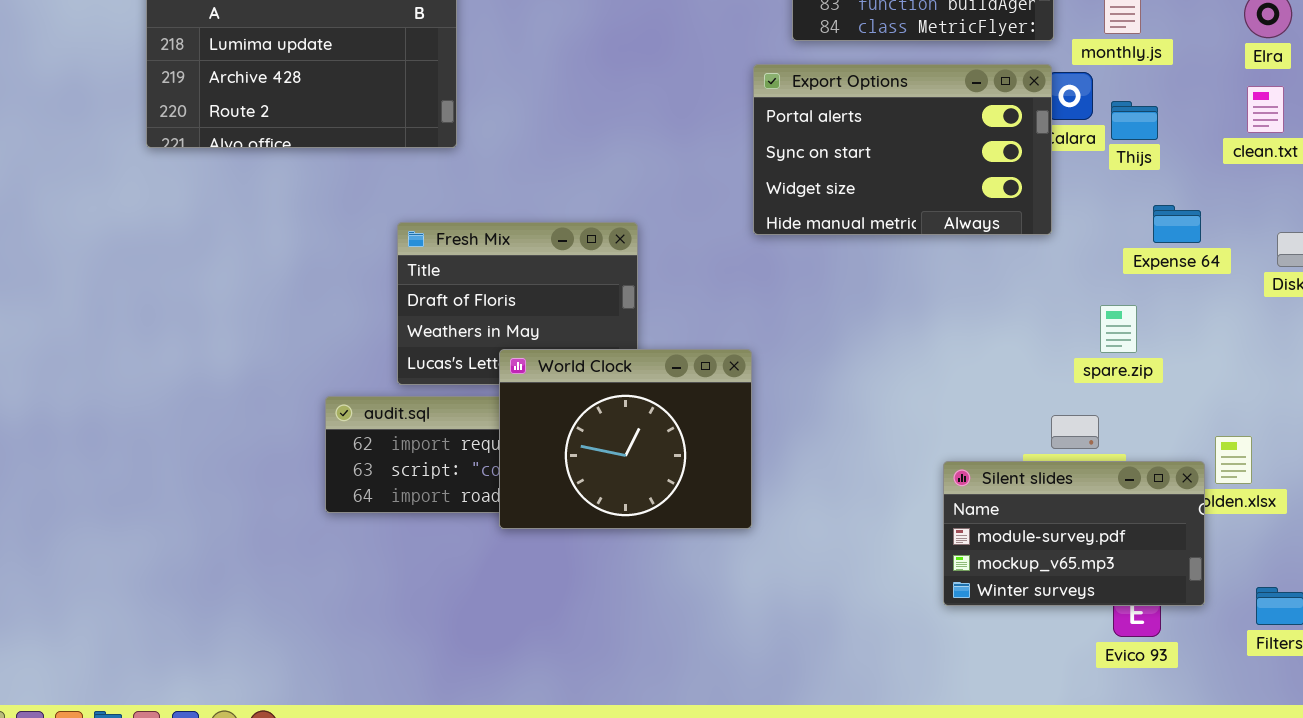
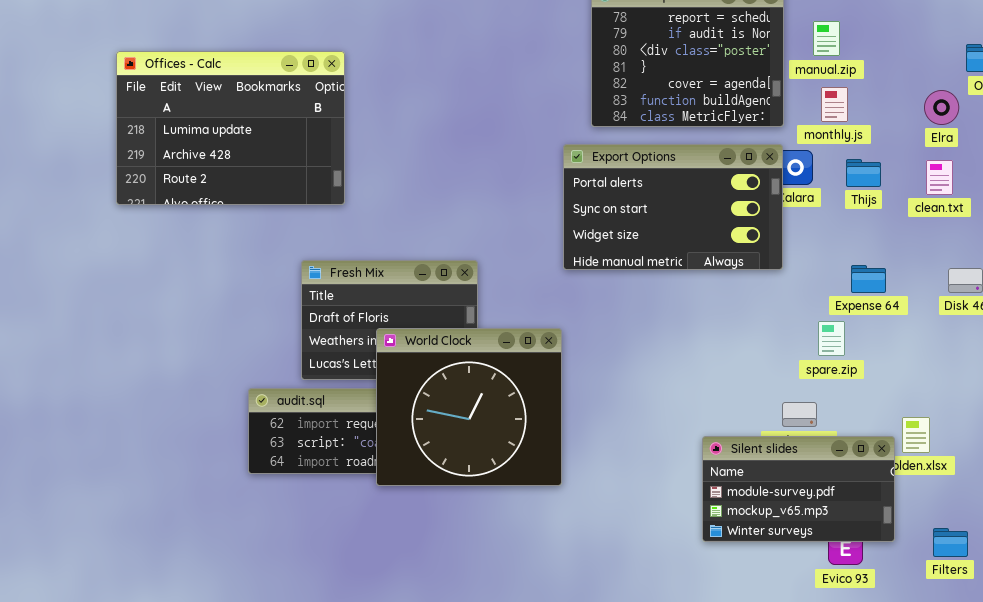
Thijs: [1111,101,1158,140] -> [846,159,881,187], moved
Expense 64: [1153,205,1201,243] -> [851,265,886,293], moved
World Clock: [499,349,752,529] -> [376,328,562,486], resized

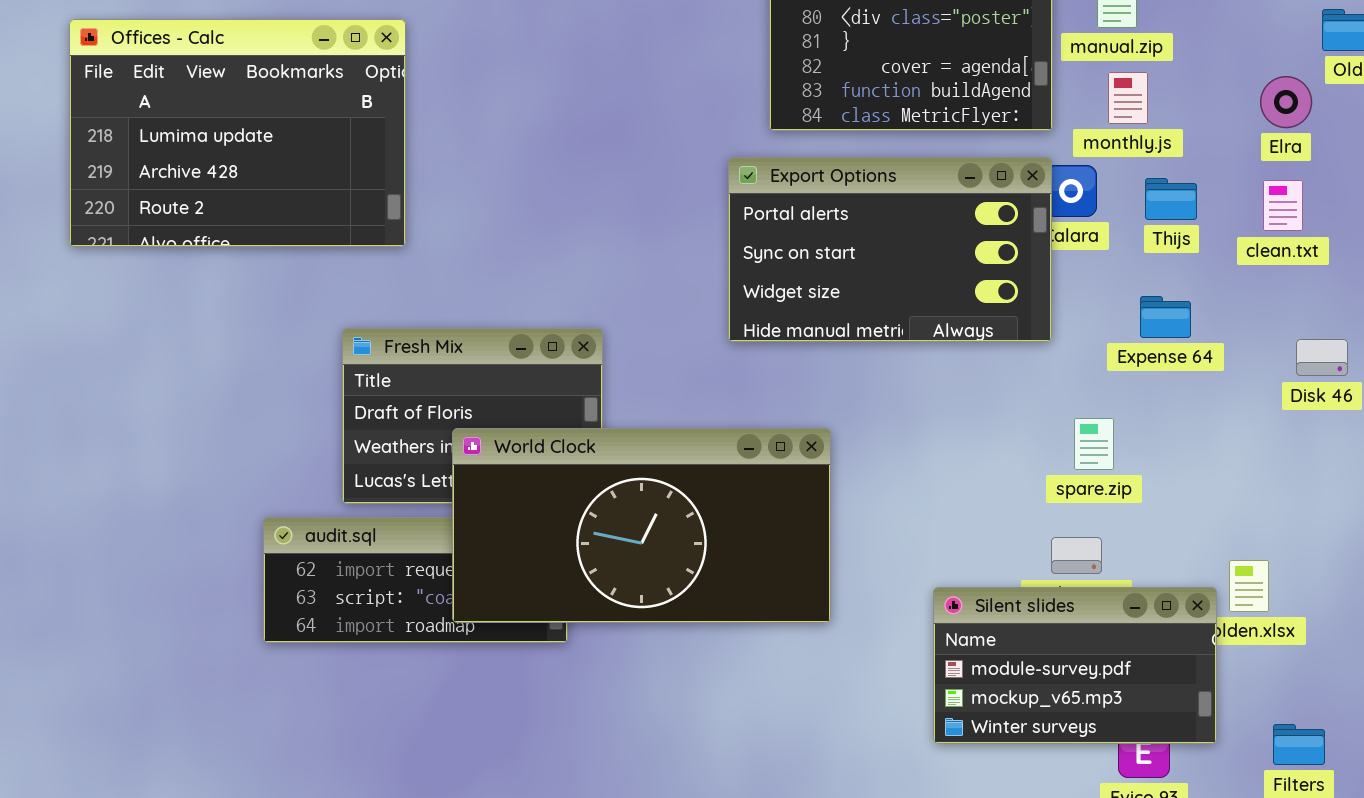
Expense 64: [851,265,886,293] -> [1140,296,1191,338], moved
spare.zip: [818,321,845,356] -> [1074,418,1114,470], moved
World Clock: [376,328,562,486] -> [452,428,831,623], resized

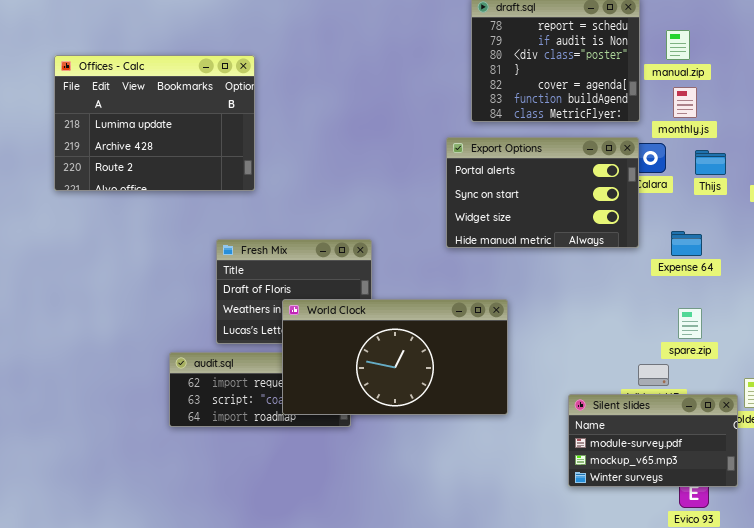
Expense 64: [1140,296,1191,338] -> [671,231,702,256], moved
spare.zip: [1074,418,1114,470] -> [678,308,702,339], moved

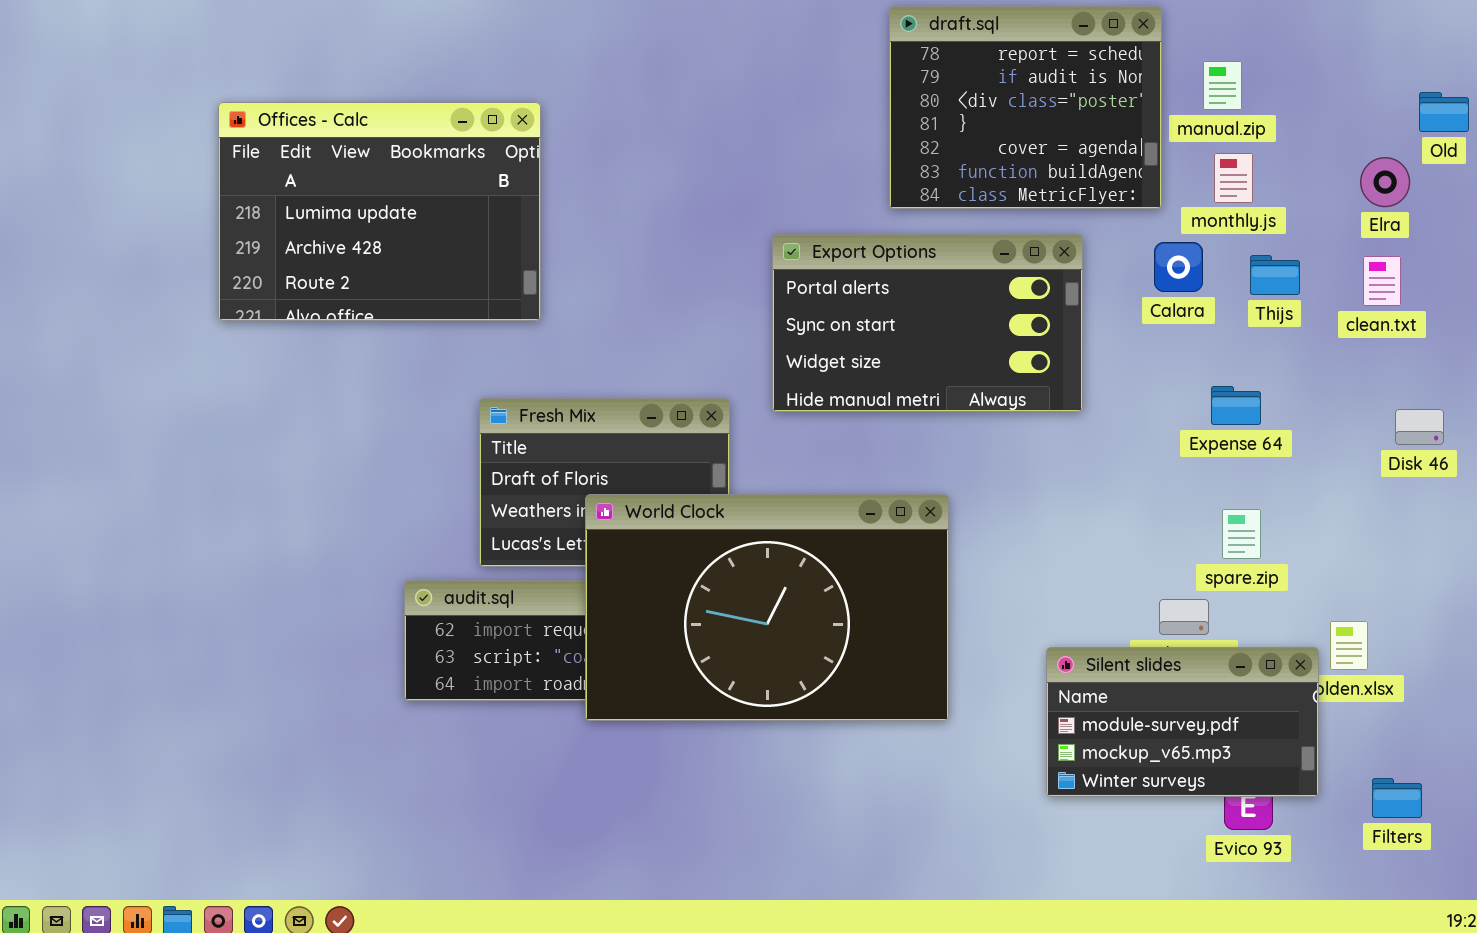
Export Options: [446,137,639,248] -> [772,234,1083,412], moved
World Clock: [282,299,508,415] -> [585,494,949,721], resized

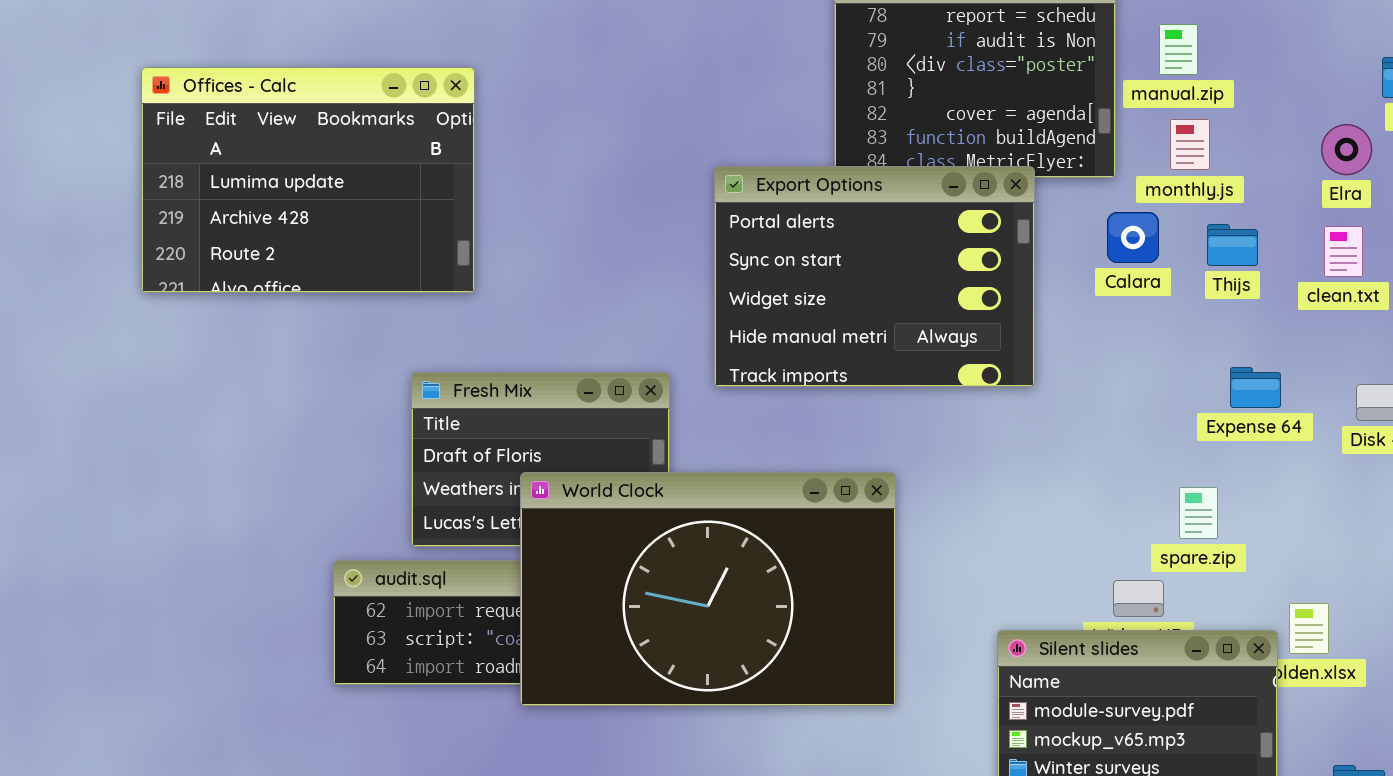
Export Options: [772,234,1083,412] -> [714,166,1035,387], resized
Expense 64: [1211,386,1261,425] -> [1230,367,1281,408], moved

